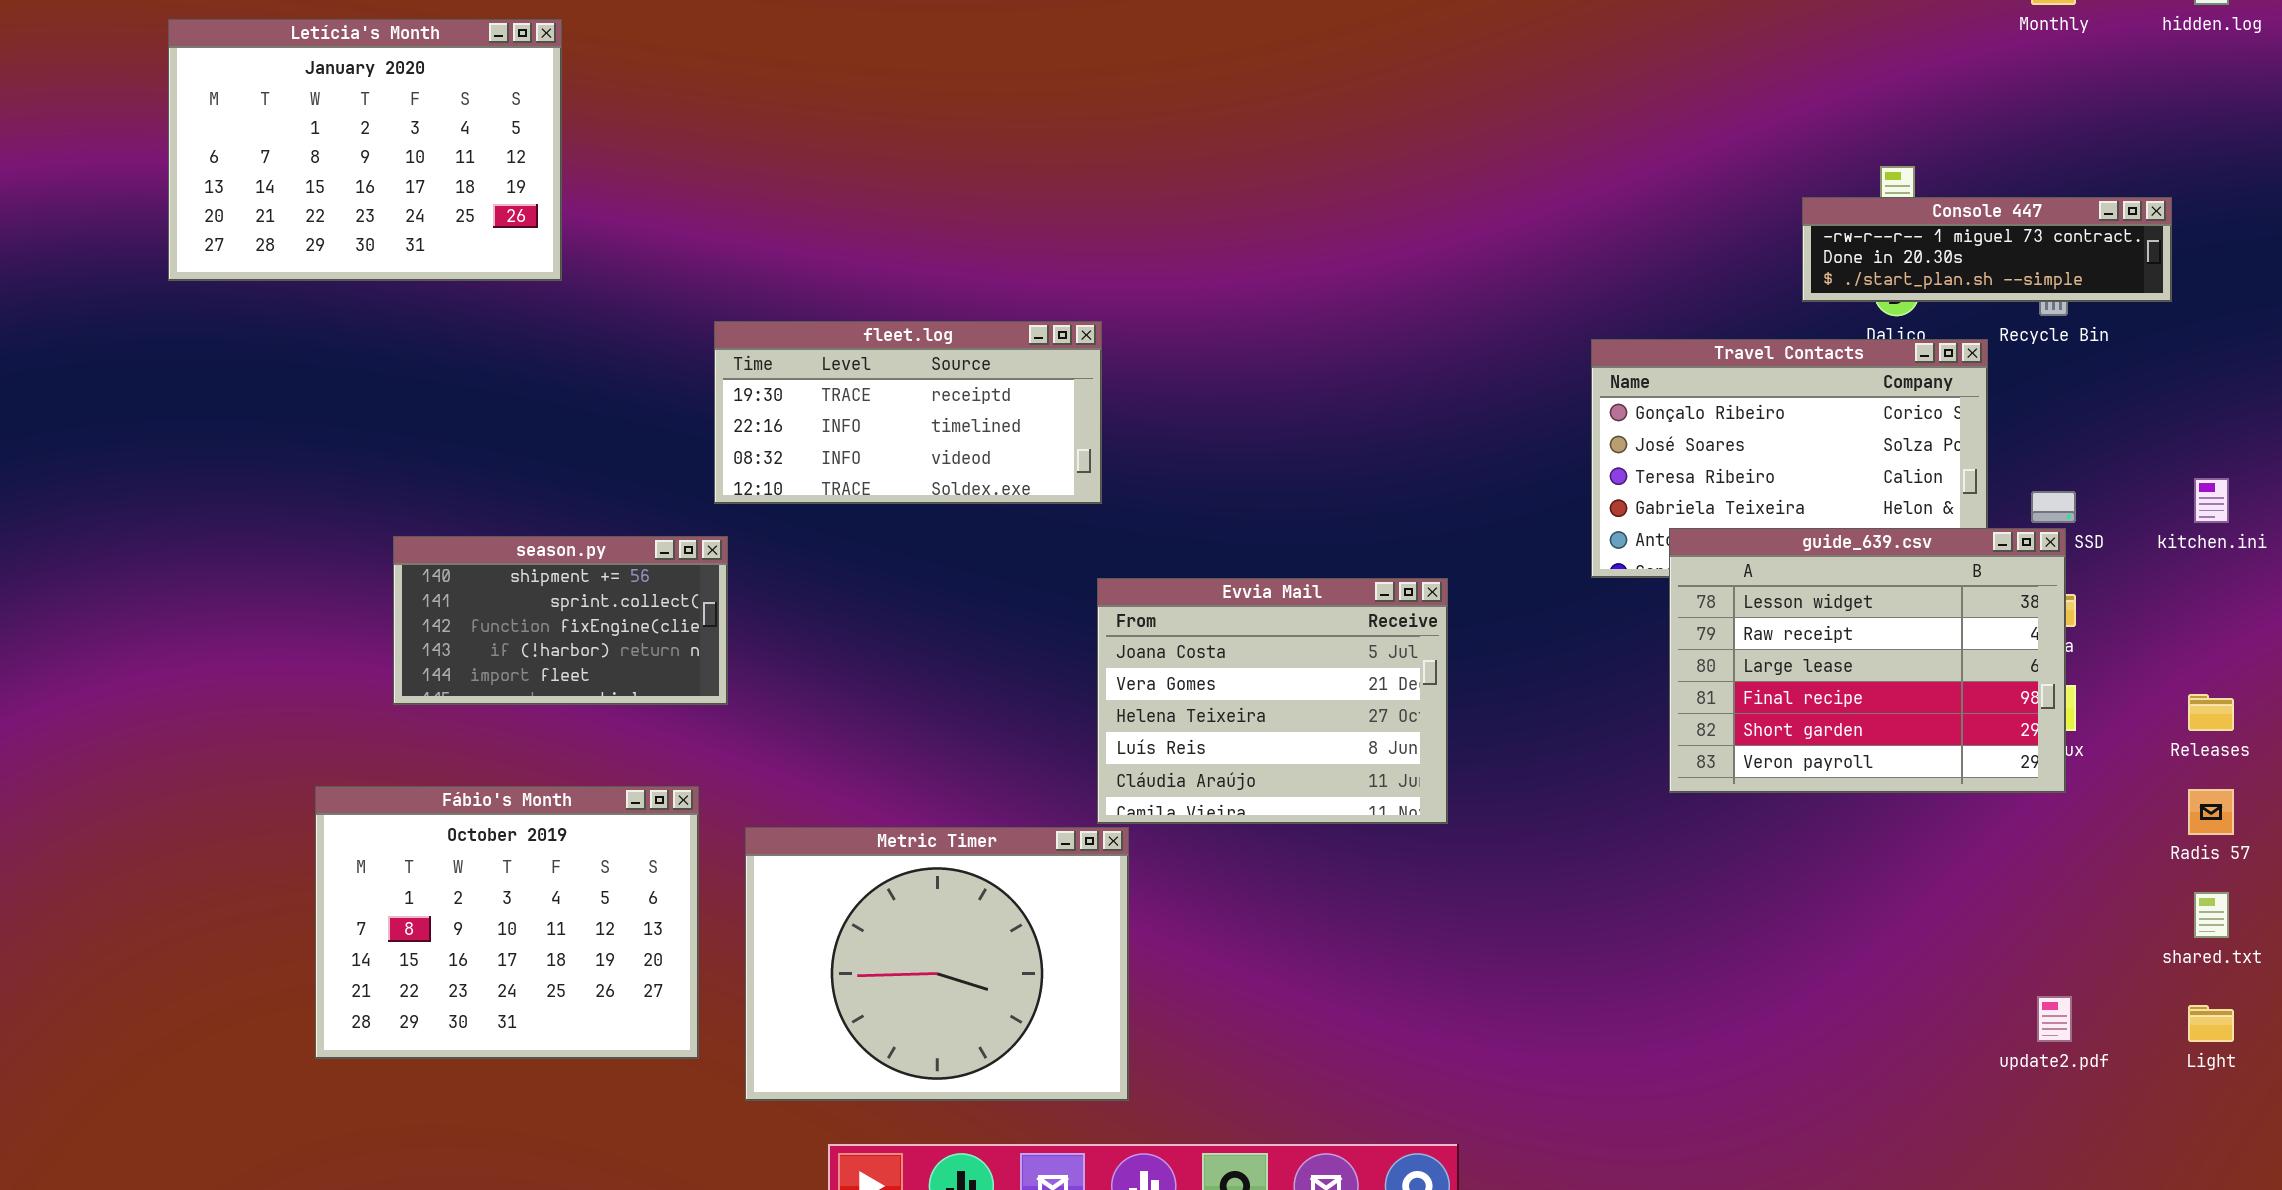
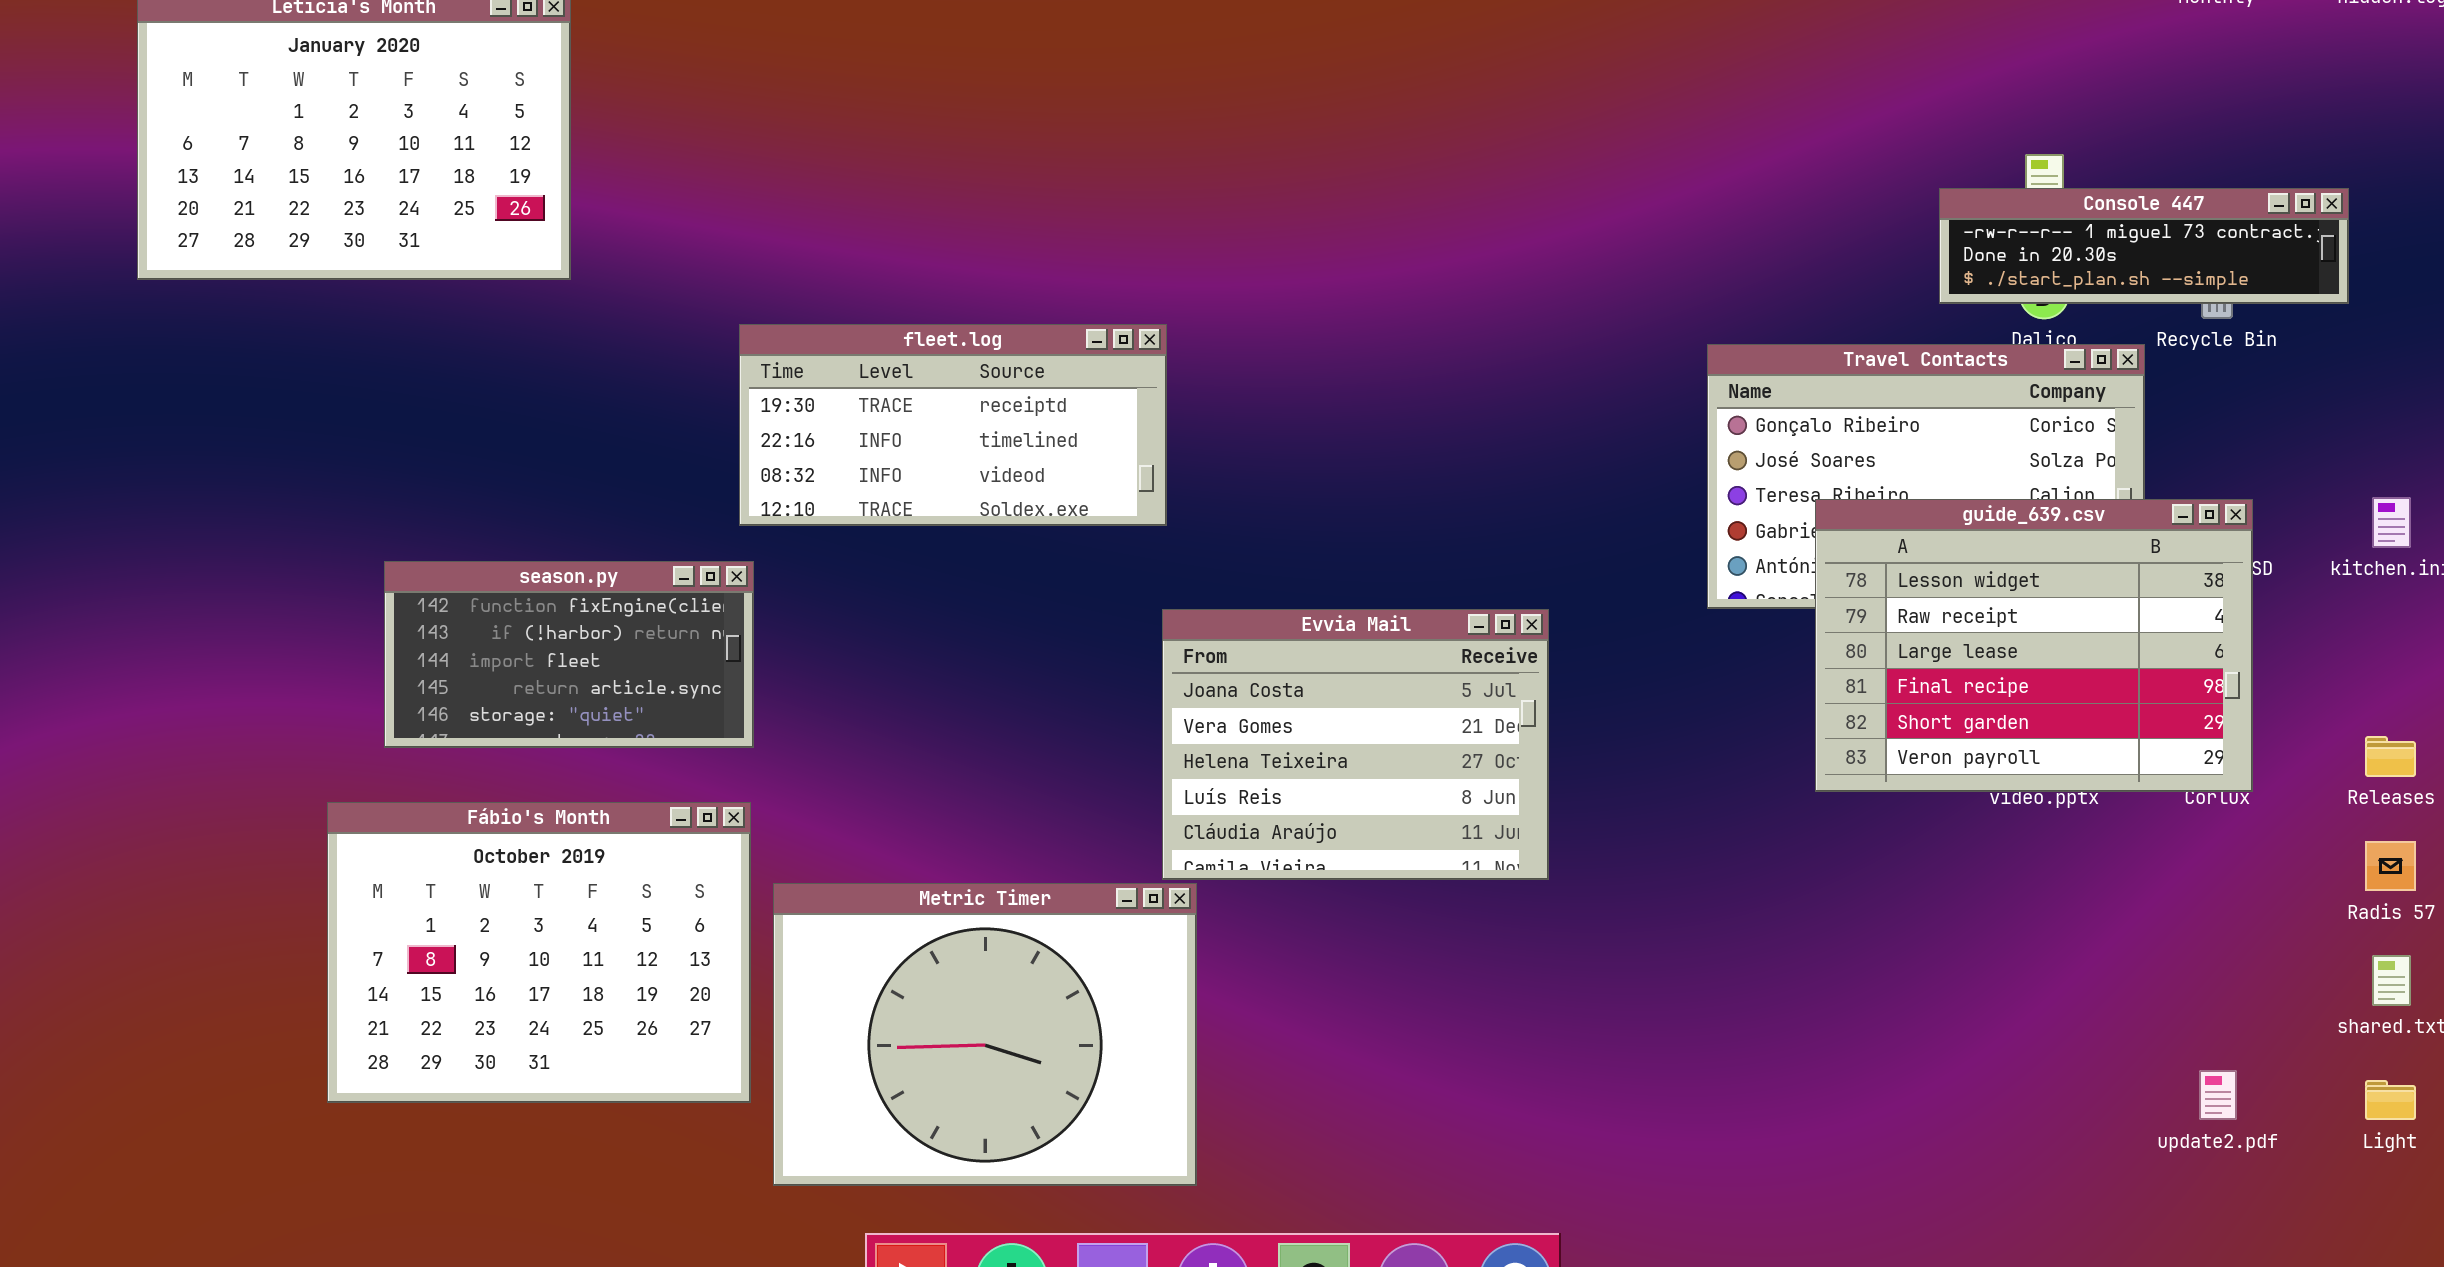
guide_639.csv: [1669,528,2066,793] -> [1815,499,2253,792], moved
season.py: [393,536,728,705] -> [384,561,754,748], scrolled down 2 rows
Fábio's Month: [315,786,699,1059] -> [327,802,751,1103], moved

